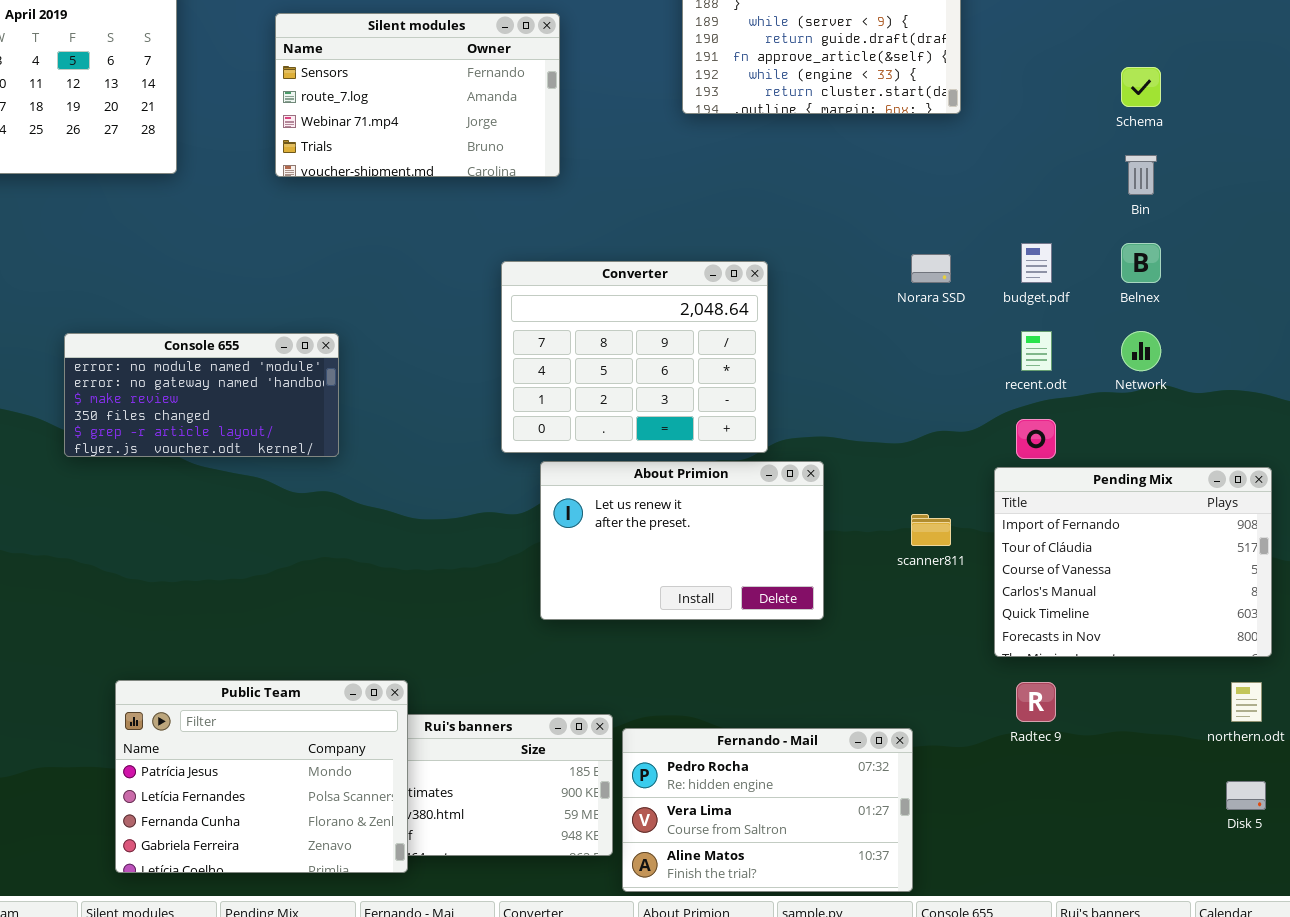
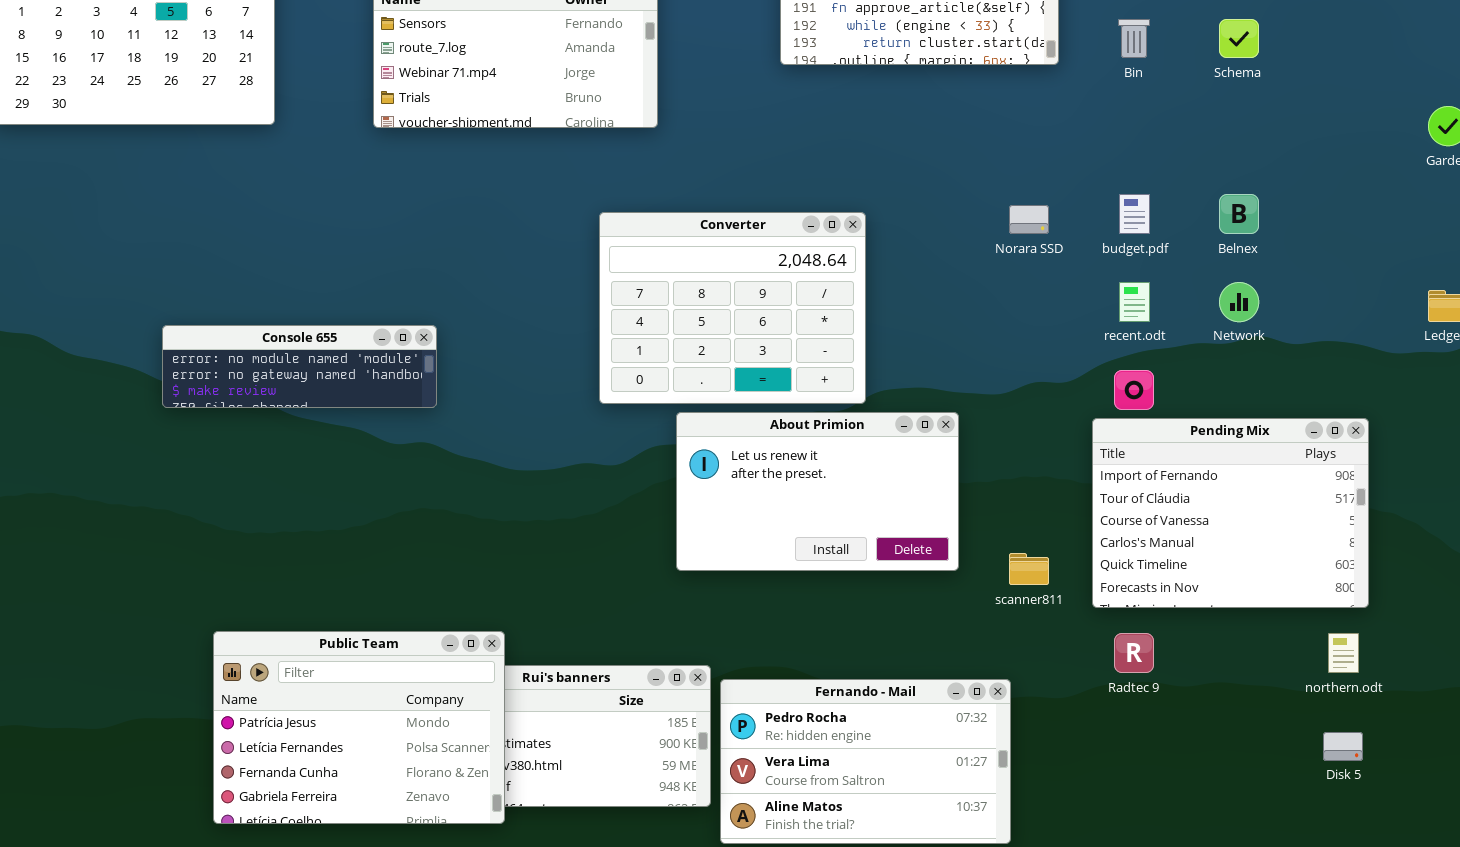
Bin: [1125,155,1157,195] -> [1118,19,1150,58], moved
Console 655: [64,333,339,457] -> [162,325,437,408], resized
About Primion: [540,461,824,620] -> [676,412,959,571], moved
scanner811: [911,514,951,546] -> [1009,553,1049,585], moved

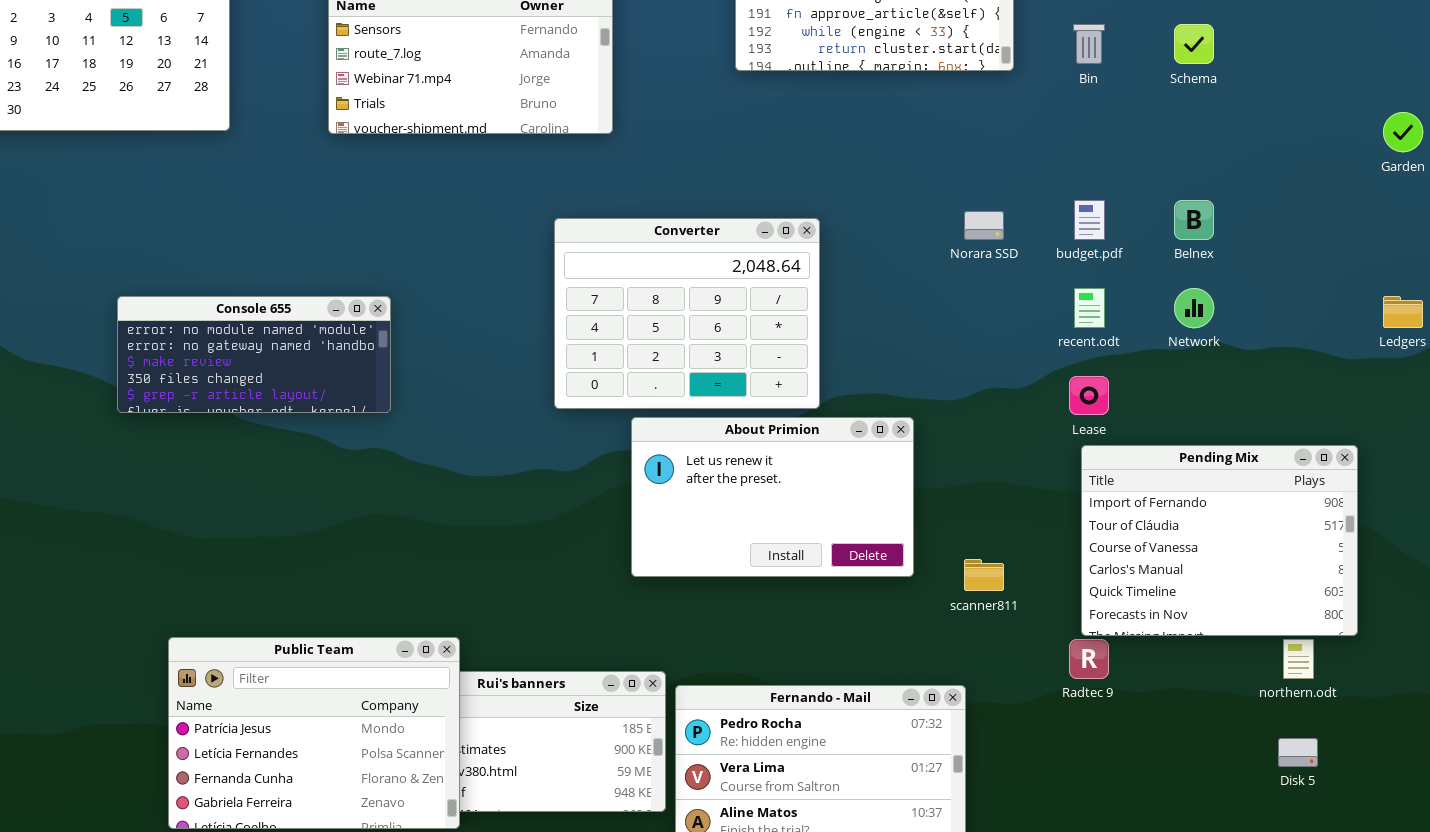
Console 655: [162,325,437,408] -> [117,296,391,413], resized
Pending Mix: [1092,418,1369,608] -> [1081,445,1358,636], moved

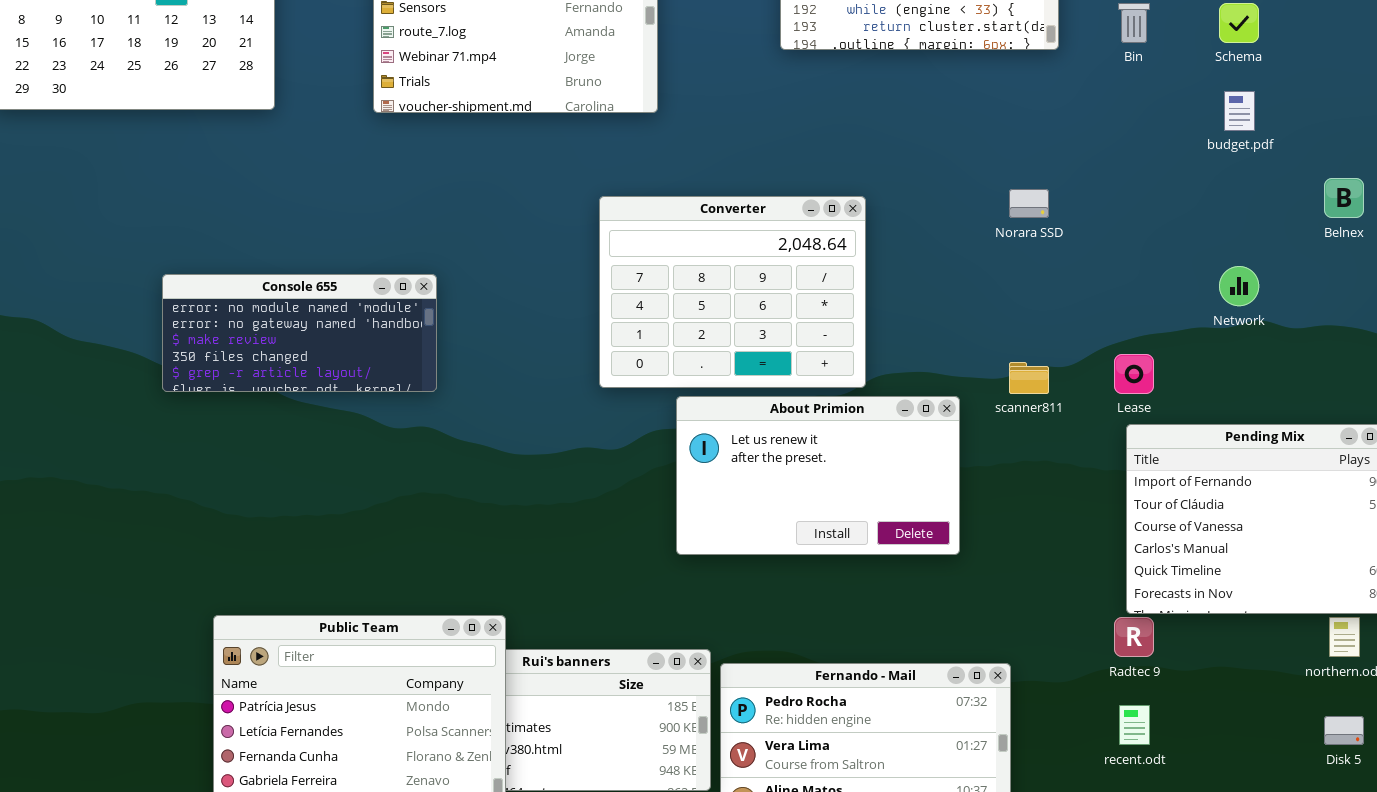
budget.pdf: [1074,200,1105,240] -> [1224,91,1255,131], moved
Belnex: [1174,200,1214,240] -> [1324,178,1364,218], moved
recent.odt: [1074,288,1105,328] -> [1119,705,1150,745], moved
scanner811: [964,559,1004,591] -> [1009,362,1049,394], moved

